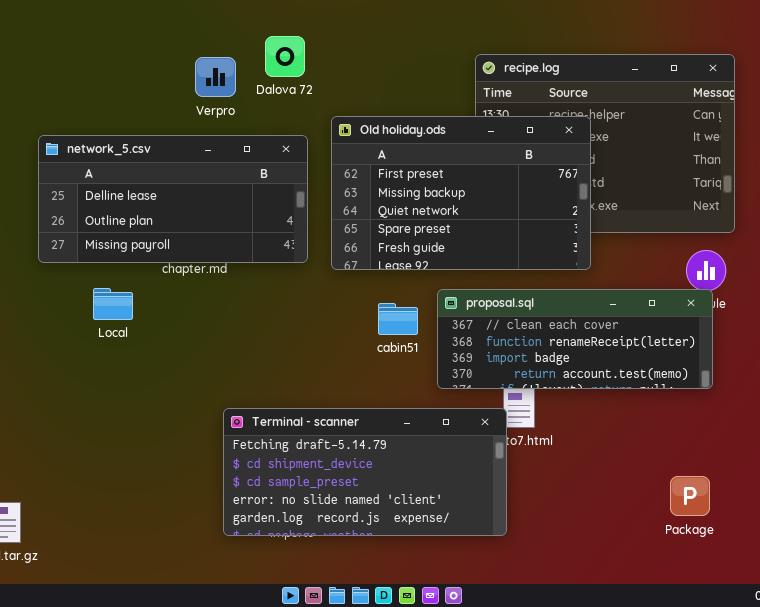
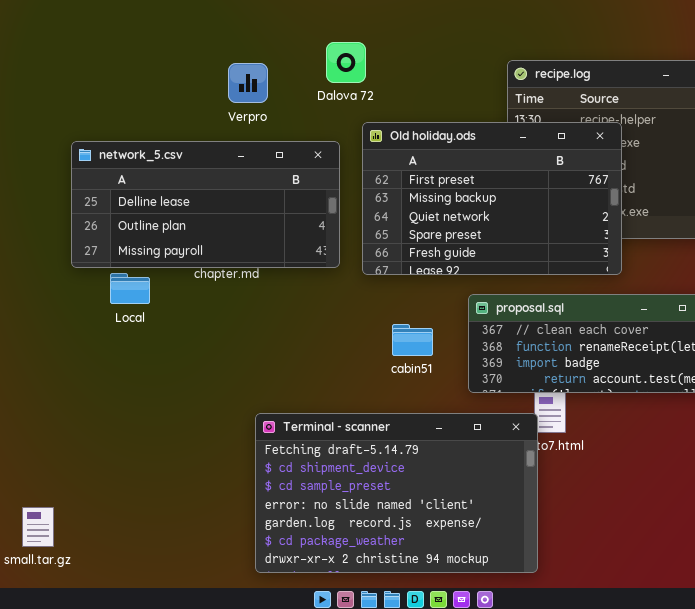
Dalova 72: [265,36,305,77] -> [326,42,366,83], moved
Local: [93,288,133,320] -> [110,273,150,304], moved
cabin51: [378,303,418,335] -> [392,324,433,356], moved
Terminal - scanner: [223,408,507,536] -> [255,413,538,573], resized

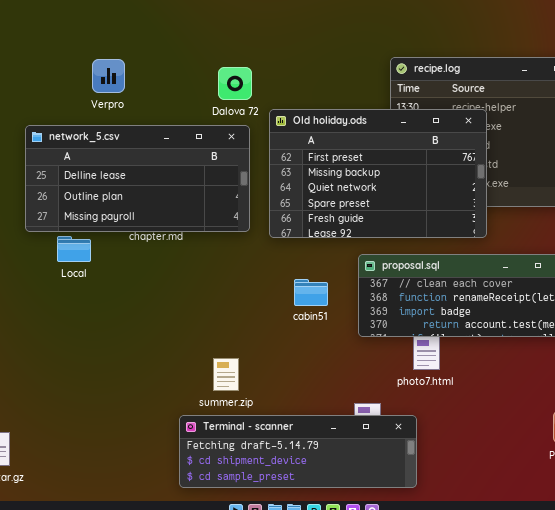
Dalova 72: [326,42,366,83] -> [218,67,252,100], moved
Verpro: [228,63,268,103] -> [92,59,125,93], moved
Terminal - scanner: [255,413,538,573] -> [179,415,417,488], resized

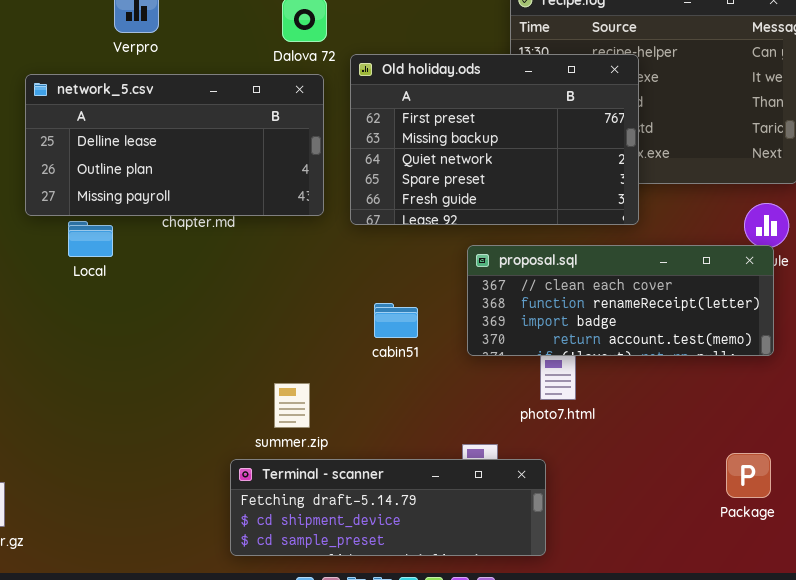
cabin51: [294,279,328,306] -> [374,303,418,338], moved

